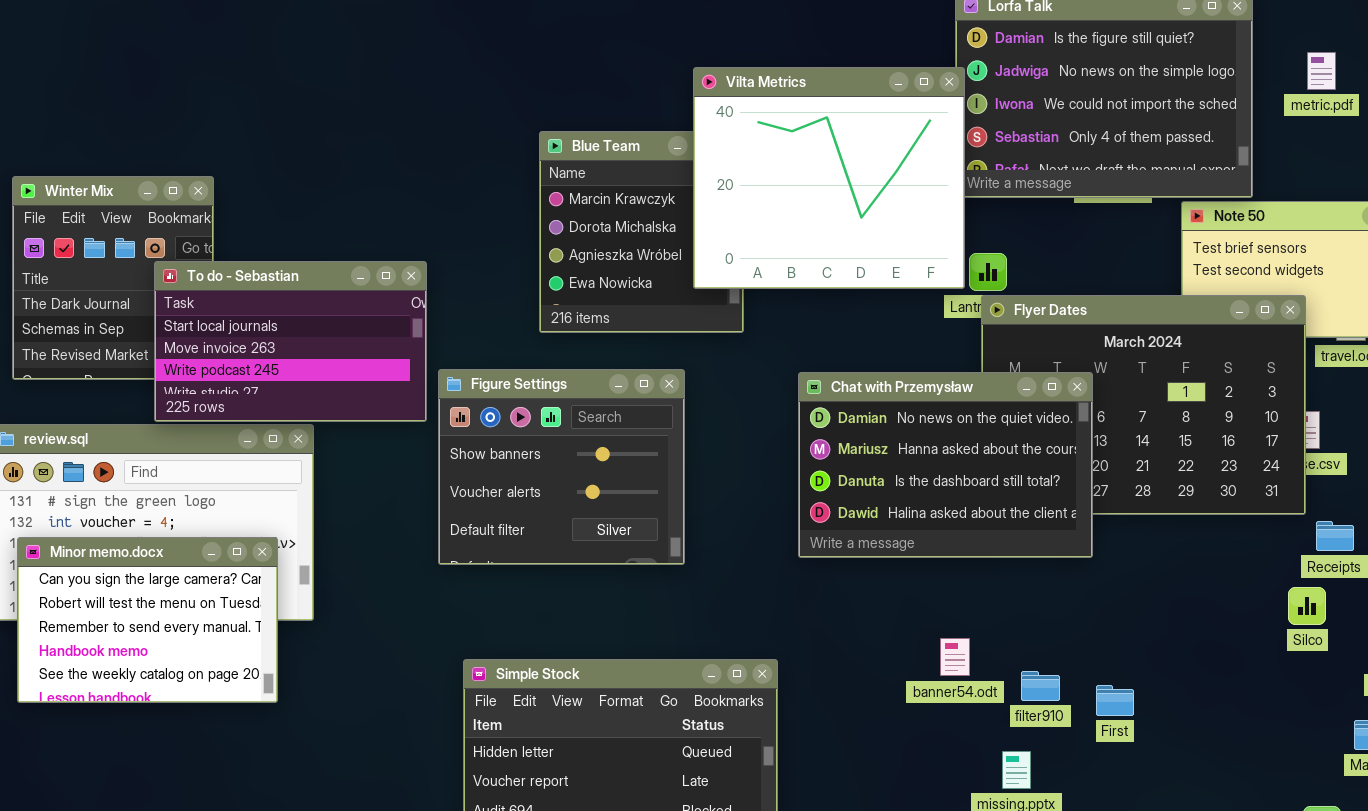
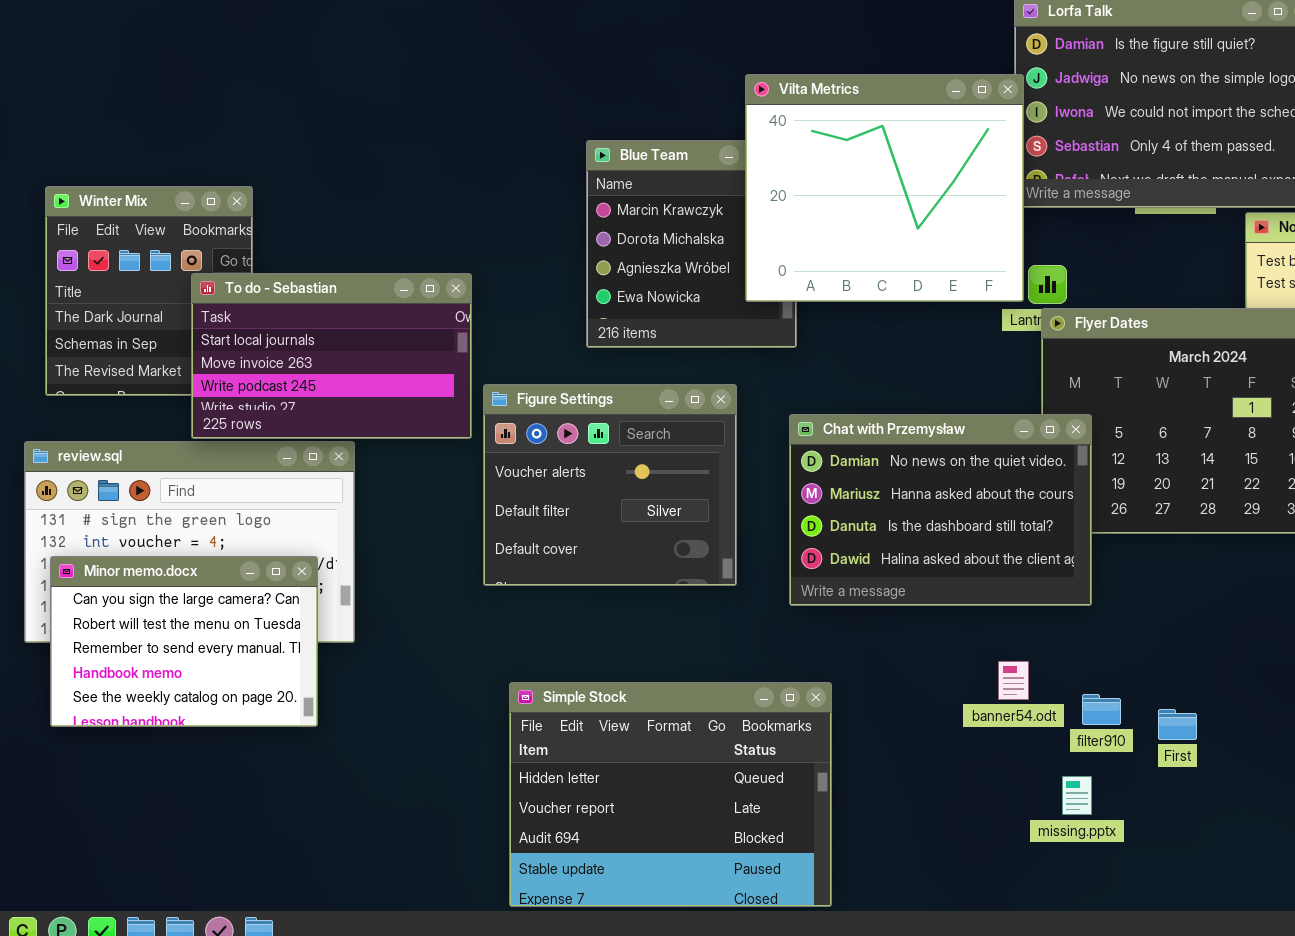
Figure Settings: [438,369,685,565] -> [483,384,737,586], scrolled down 1 row
Chat with Przemysław: [798,372,1093,558] -> [789,414,1092,606], moved

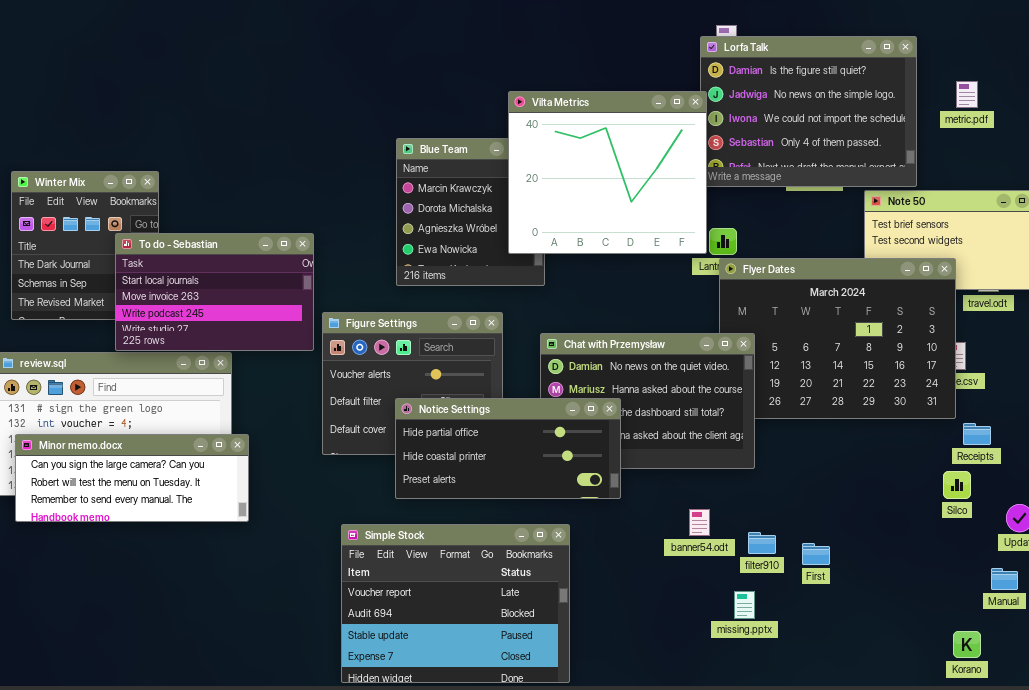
Notice Settings: none -> [395,398,621,499], opened
Minor memo.docx: [50,556,318,727] -> [15,434,249,522], resized
Simple Stock: [509,682,832,907] -> [341,524,570,683], scrolled down 1 row

